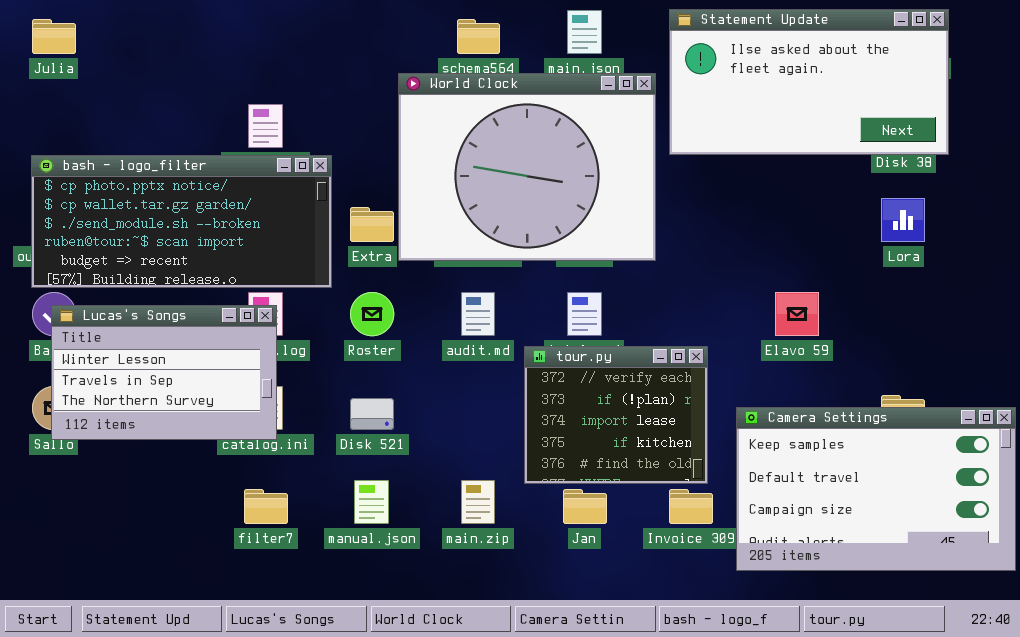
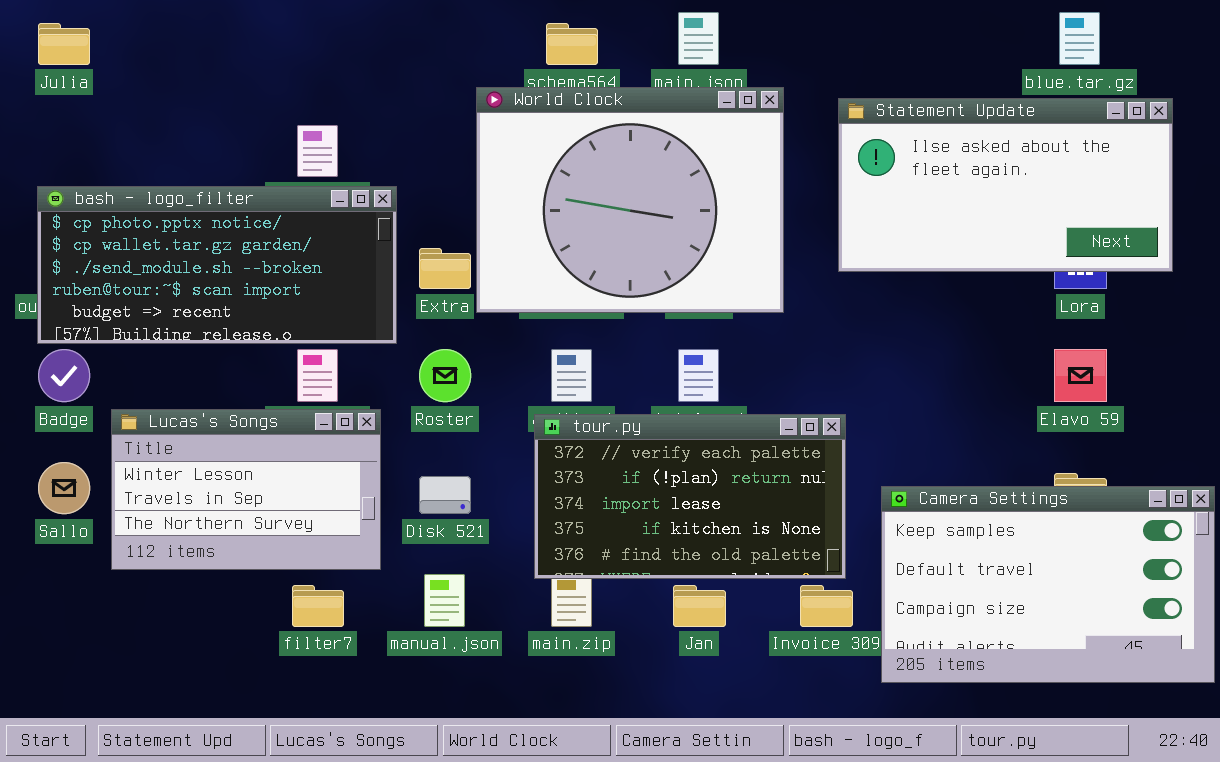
Statement Update: [669,9,949,155] -> [838,98,1173,272], moved
Elavo 59: [775,292,819,336] -> [1054,349,1107,402], moved
Lucas's Songs: [51,305,277,440] -> [111,409,381,570], moved
tour.py: [524,346,708,484] -> [534,414,846,579], resized

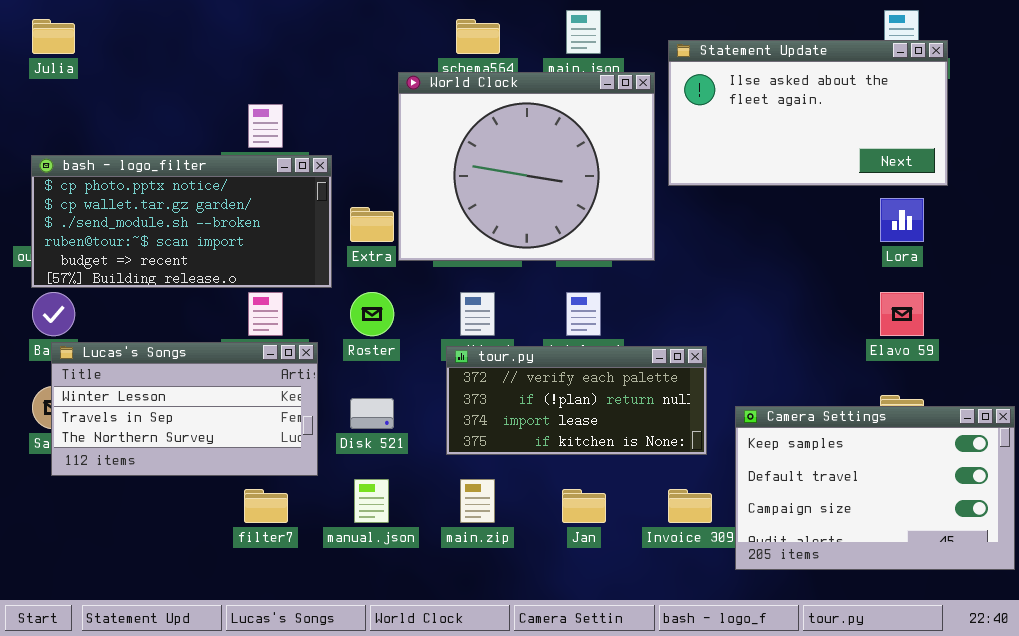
Statement Update: [838,98,1173,272] -> [668,40,948,186], moved
Lucas's Songs: [111,409,381,570] -> [51,342,318,476], resized
tour.py: [534,414,846,579] -> [446,346,707,455], resized

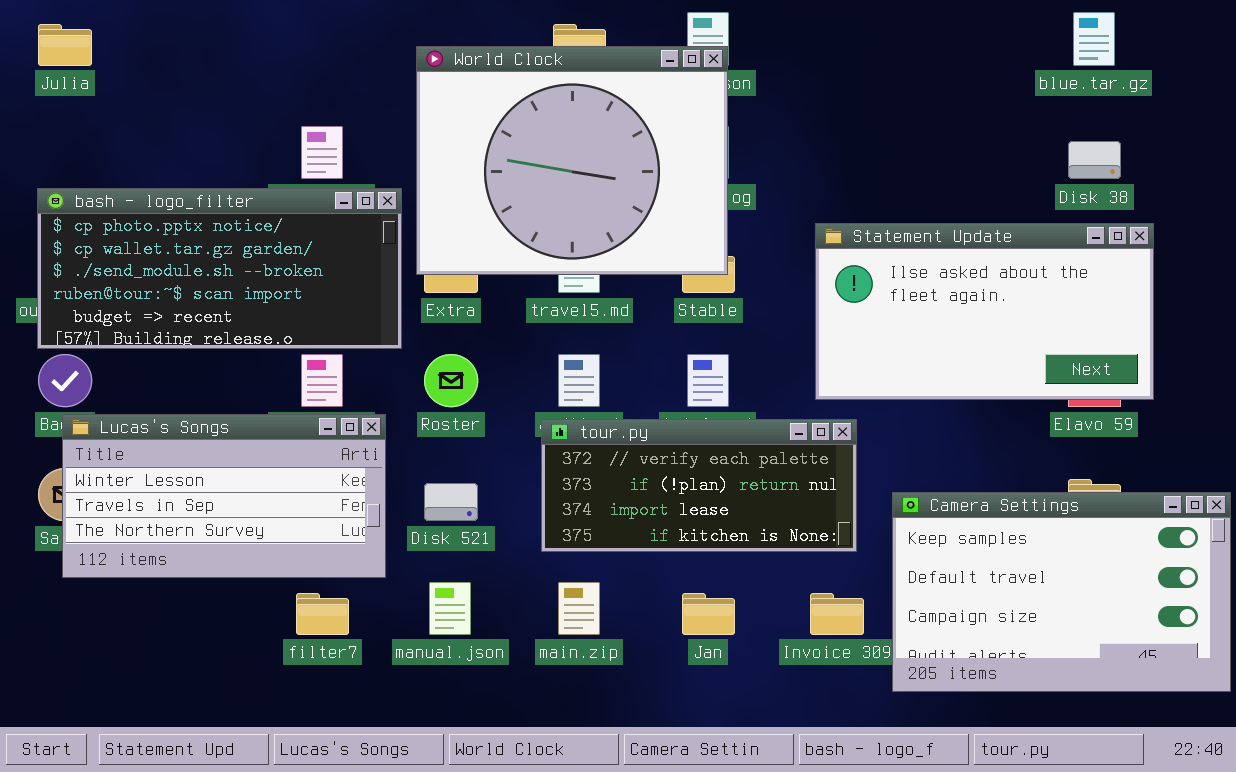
Statement Update: [668,40,948,186] -> [815,223,1154,400], moved
World Clock: [398,72,655,261] -> [416,46,728,275], moved

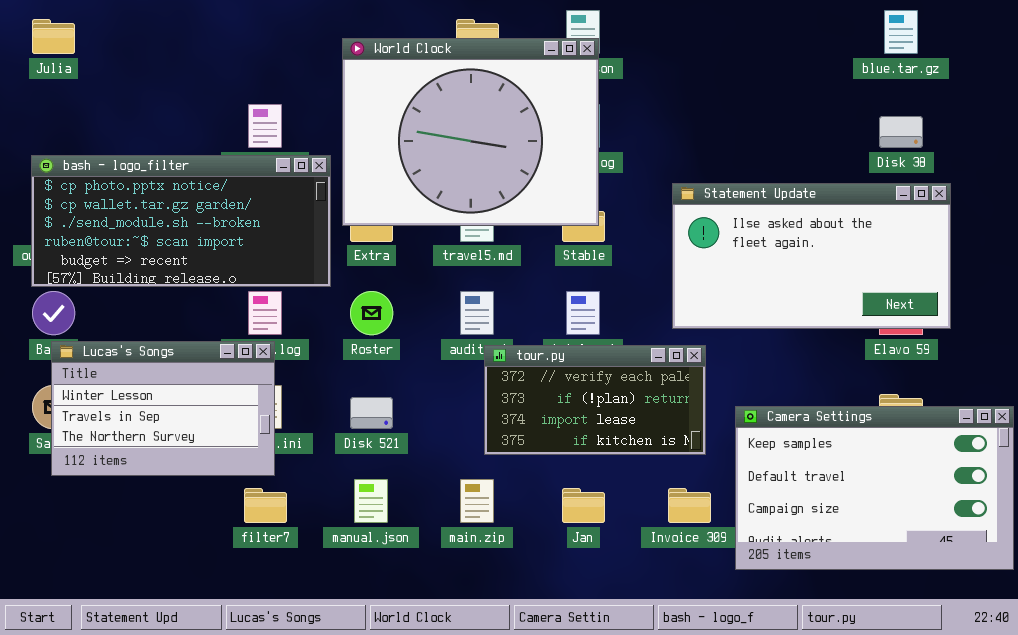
Lucas's Songs: [62,414,386,578] -> [51,341,275,476], resized
tour.py: [541,419,857,552] -> [484,345,706,455], resized

